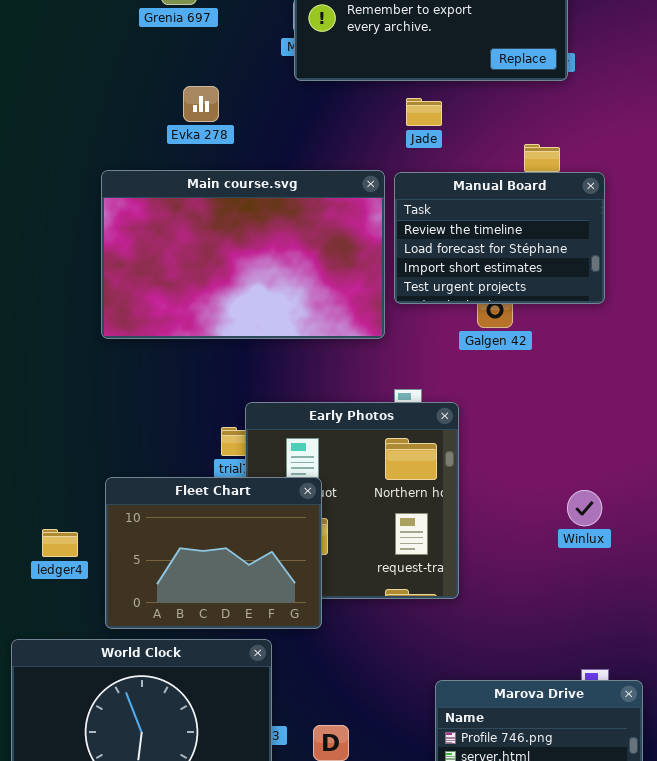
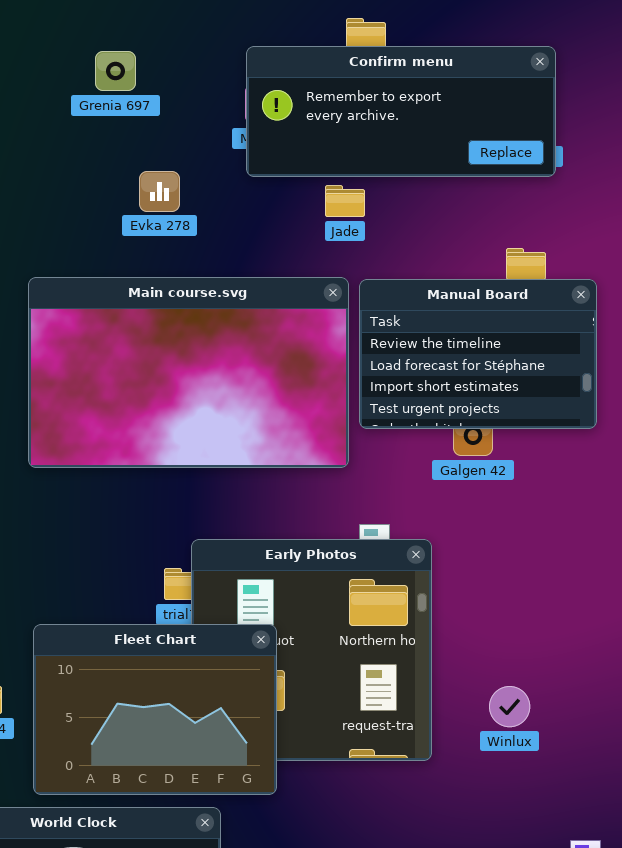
Evka 278: [183,86,219,122] -> [139,171,180,212], moved
Jade: [406,98,442,126] -> [325,185,365,217], moved
Winlux: [567,490,602,526] -> [489,686,530,727], moved

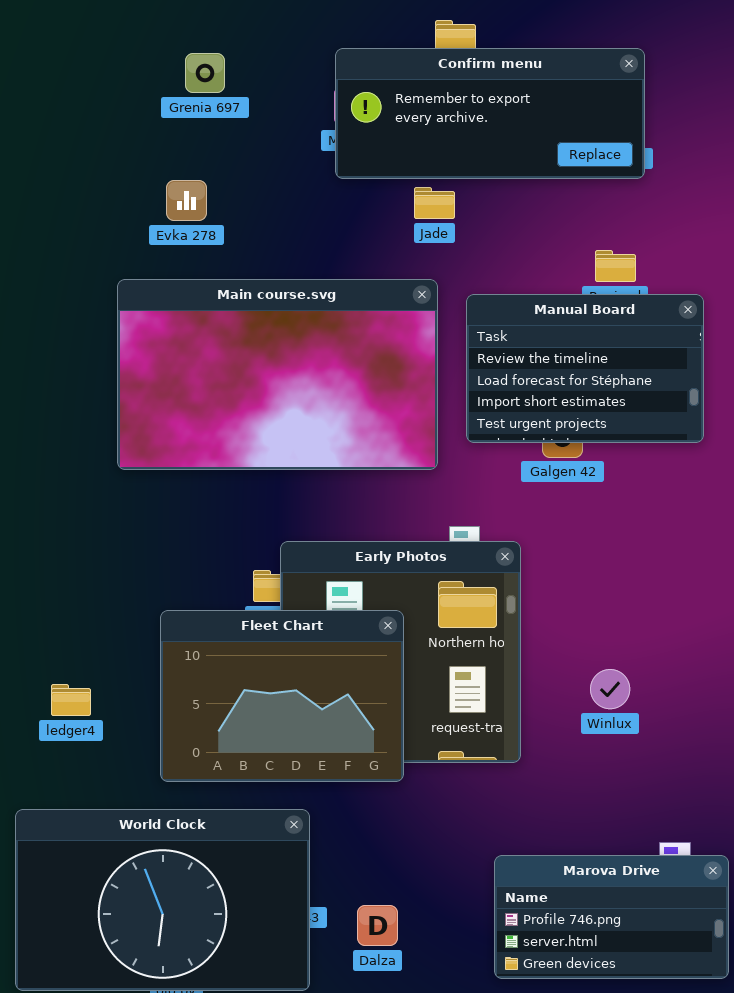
Evka 278: [139,171,180,212] -> [166,180,207,221], moved
Manual Board: [359,279,597,429] -> [466,294,704,443], moved
Fleet Chart: [33,624,277,795] -> [160,610,404,782], moved
Winlux: [489,686,530,727] -> [590,669,630,709], moved

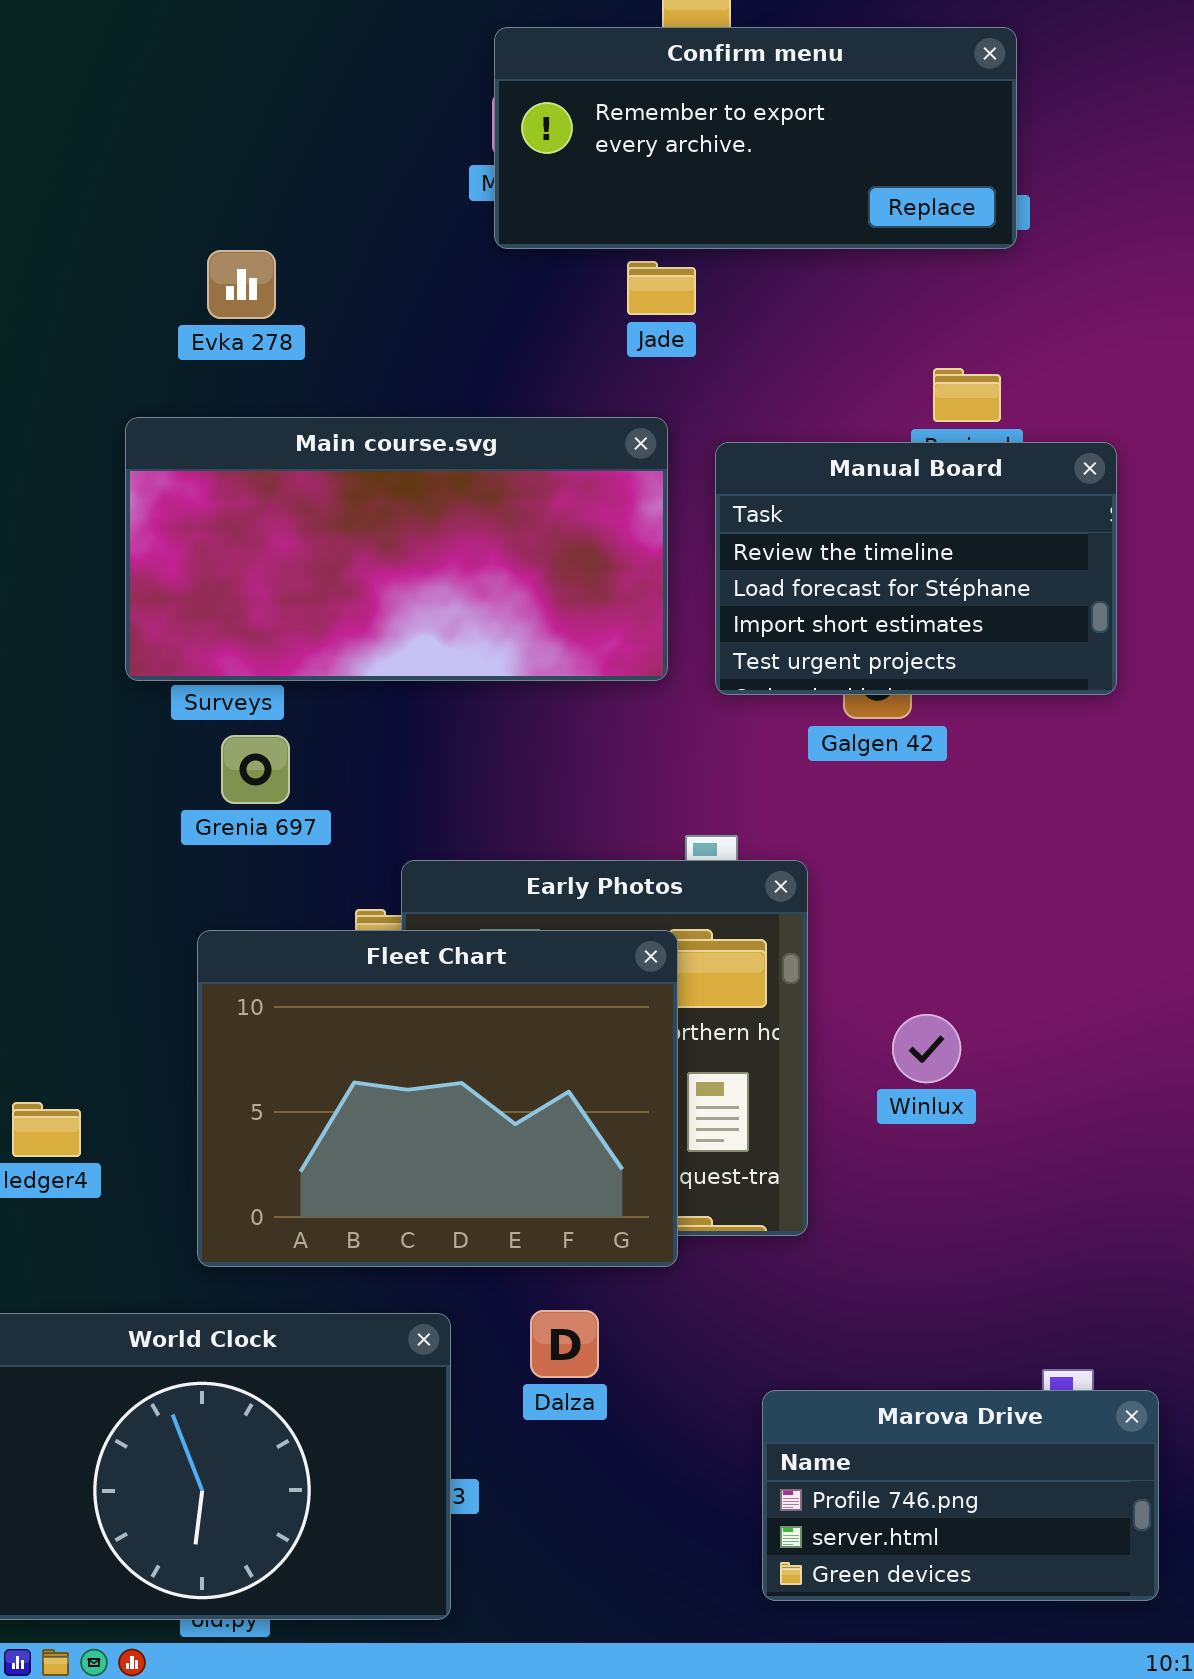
Grenia 697: [185,53,225,93] -> [221,735,290,804], moved
Main course.svg: [117,279,438,470] -> [125,417,668,681], resized
Fleet Chart: [160,610,404,782] -> [197,930,678,1267], resized
Winlux: [590,669,630,709] -> [892,1014,961,1083], moved
Dalza: [357,905,398,946] -> [530,1310,599,1378], moved

